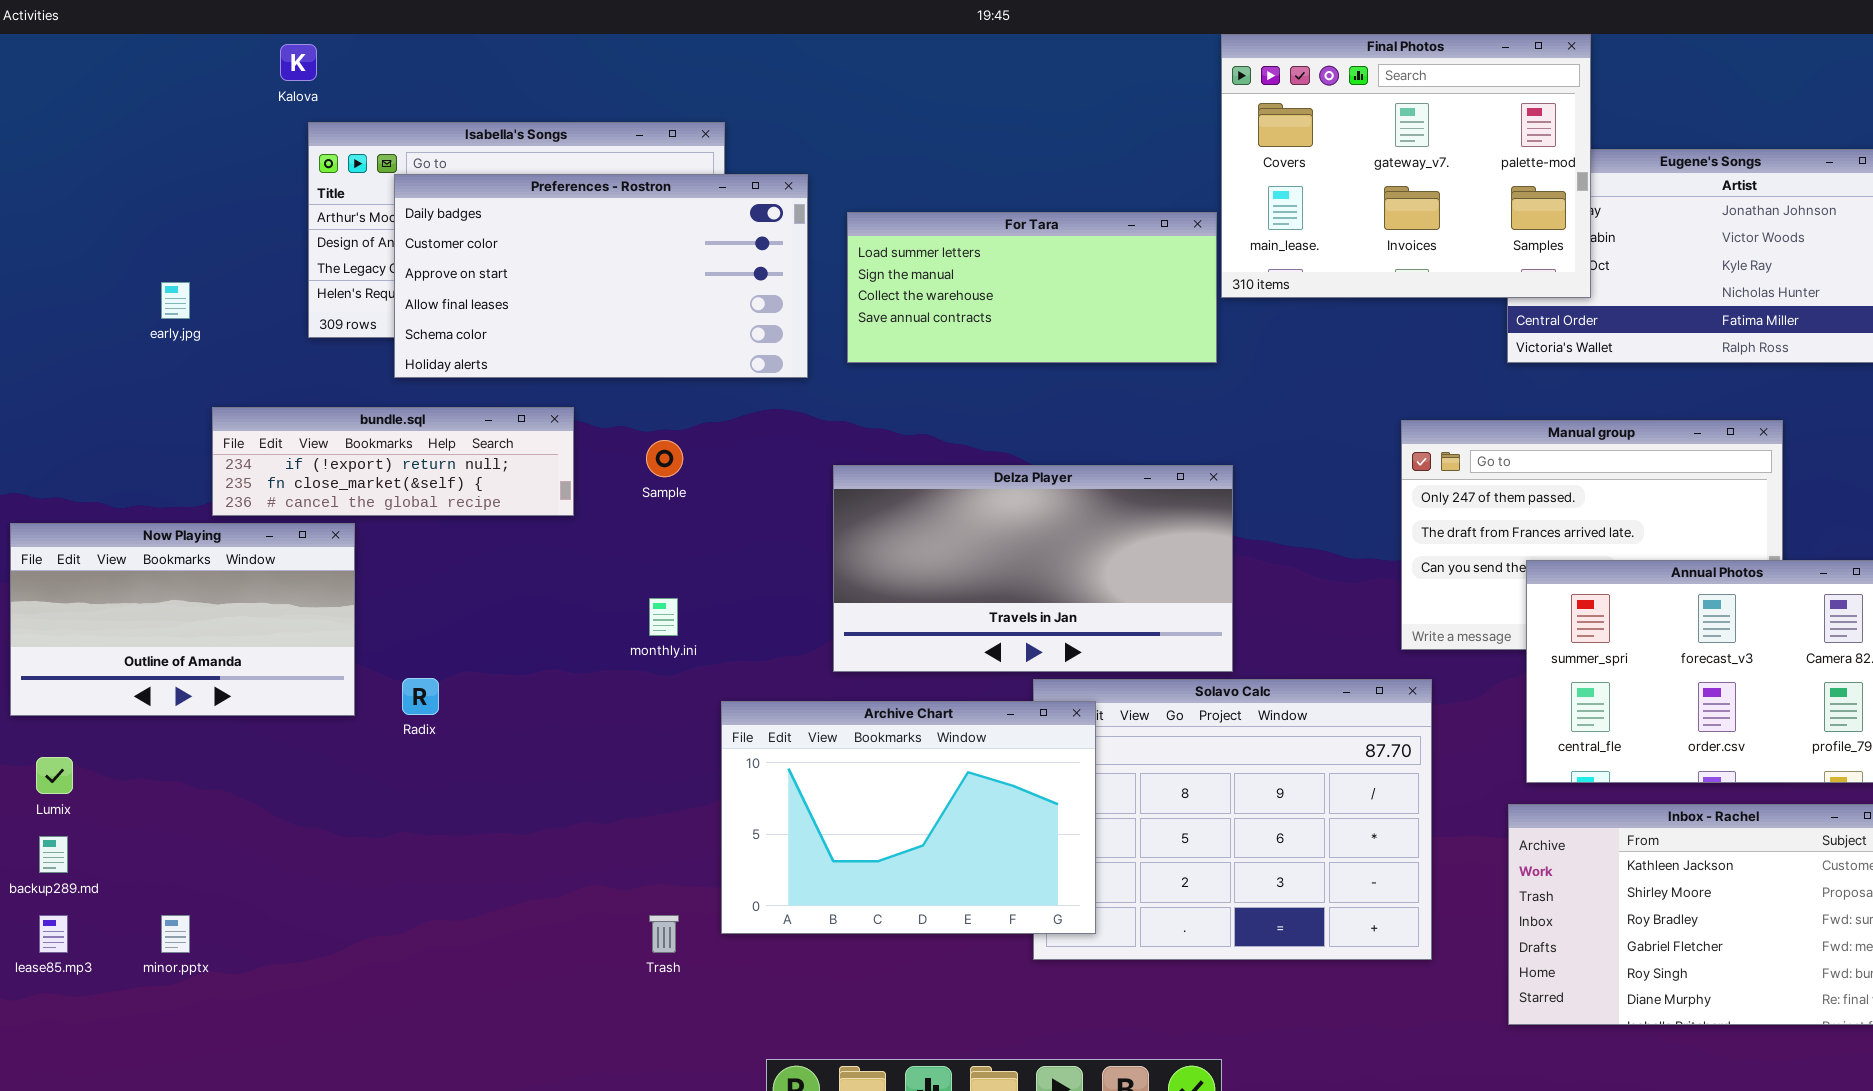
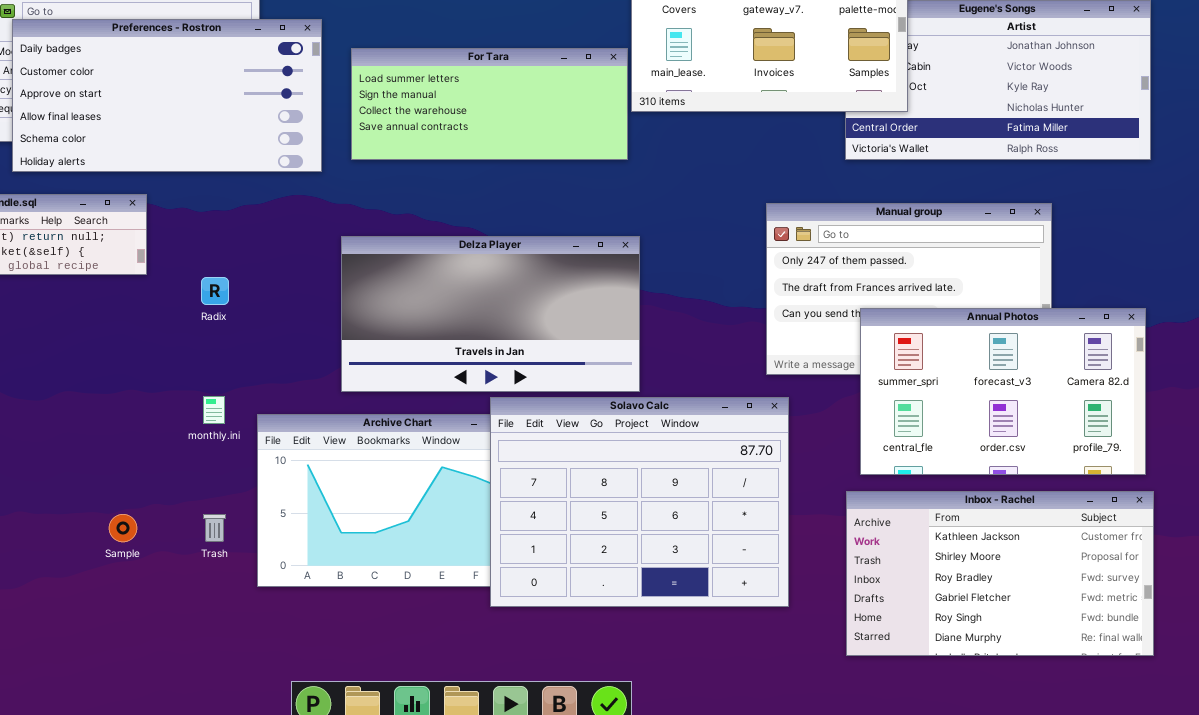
Sample: [646,440,683,477] -> [109,514,137,542], moved
monthly.ini: [649,598,678,636] -> [203,396,225,424], moved
Radix: [402,678,439,715] -> [201,277,229,305], moved
Solavo Calc: [1033,679,1432,960] -> [490,397,789,607], raised
Trash: [649,915,679,953] -> [203,514,226,542], moved

